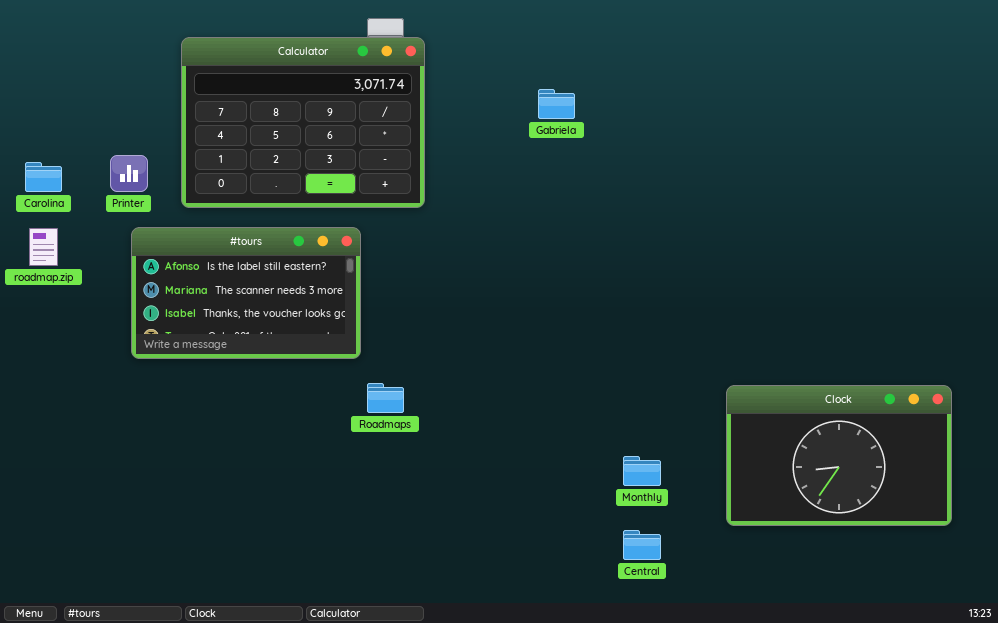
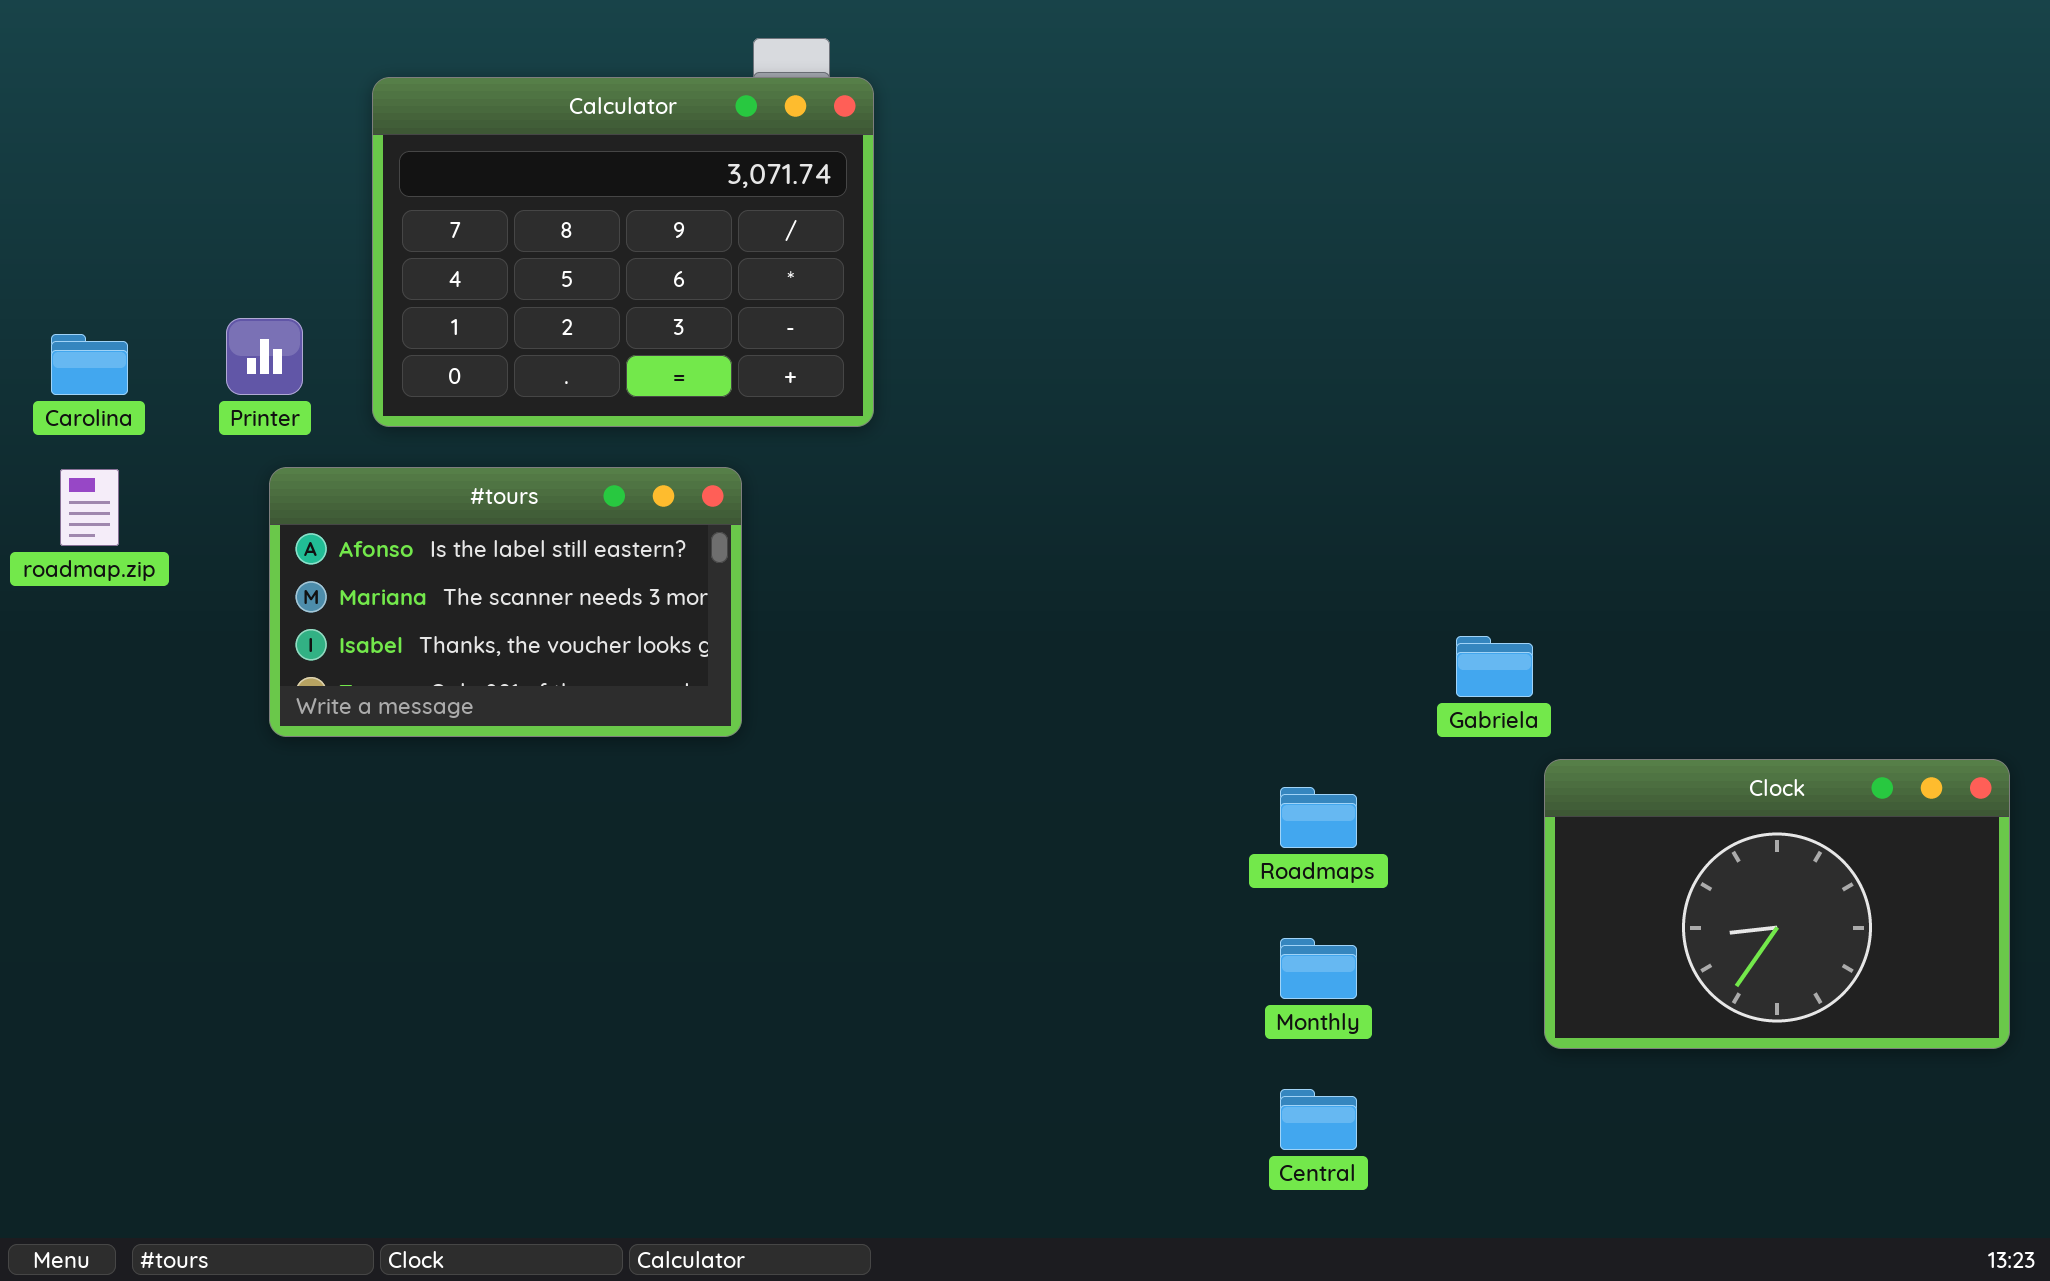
Gabriela: [538,89,575,119] -> [1456,636,1533,697], moved
Roadmaps: [367,383,404,413] -> [1280,787,1357,848], moved
Clock: [726,385,952,526] -> [1544,759,2010,1049], moved

